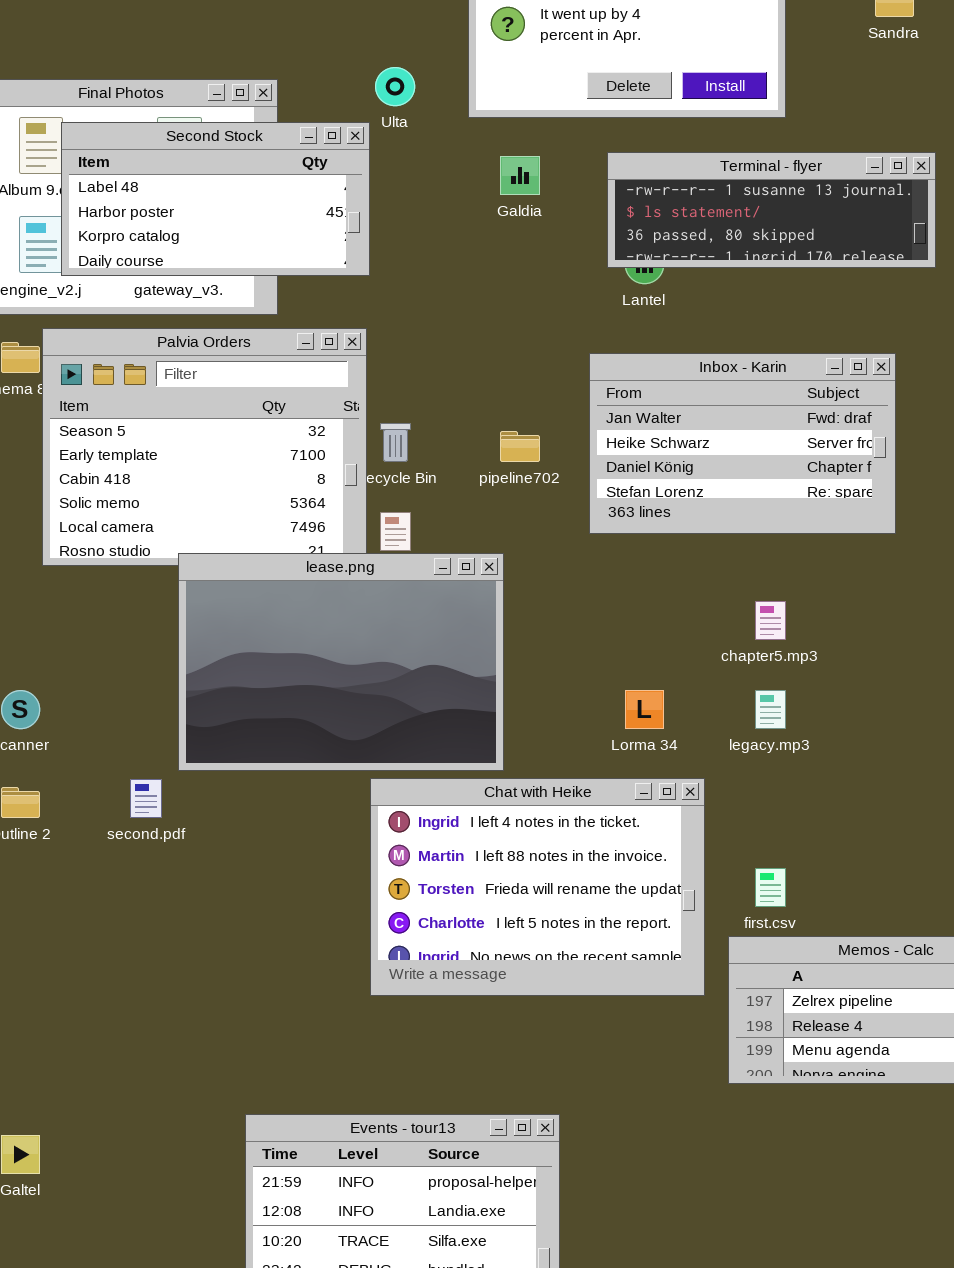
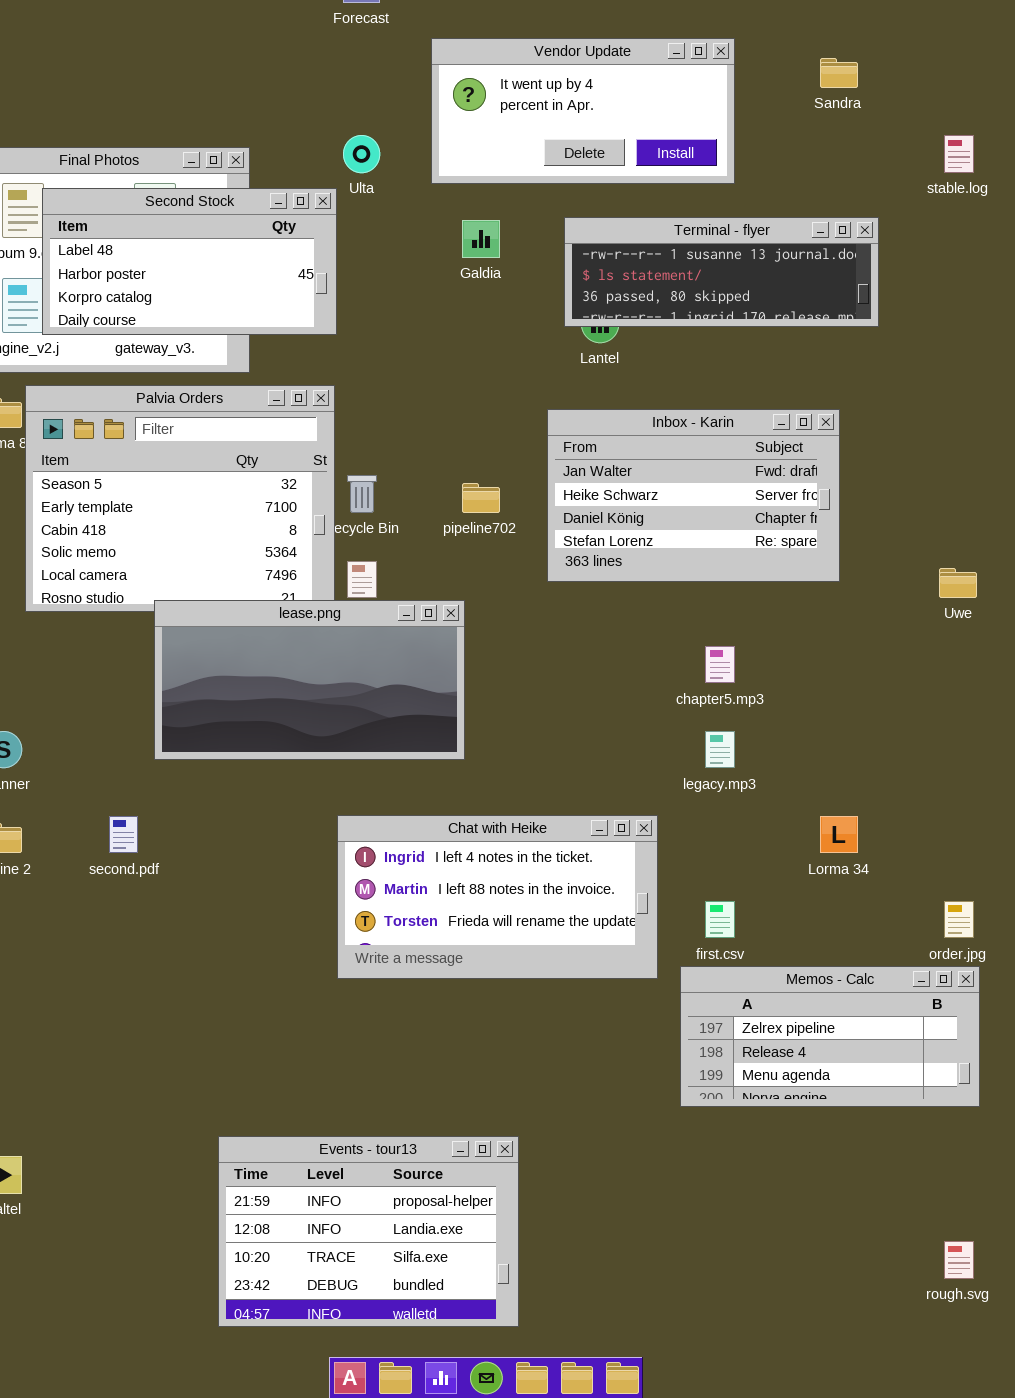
lease.png: [178,553,504,771] -> [154,600,465,760], resized
Lorma 34: [625,690,664,729] -> [820,816,858,853], moved
Chat with Heike: [370,778,705,996] -> [337,815,658,979], resized

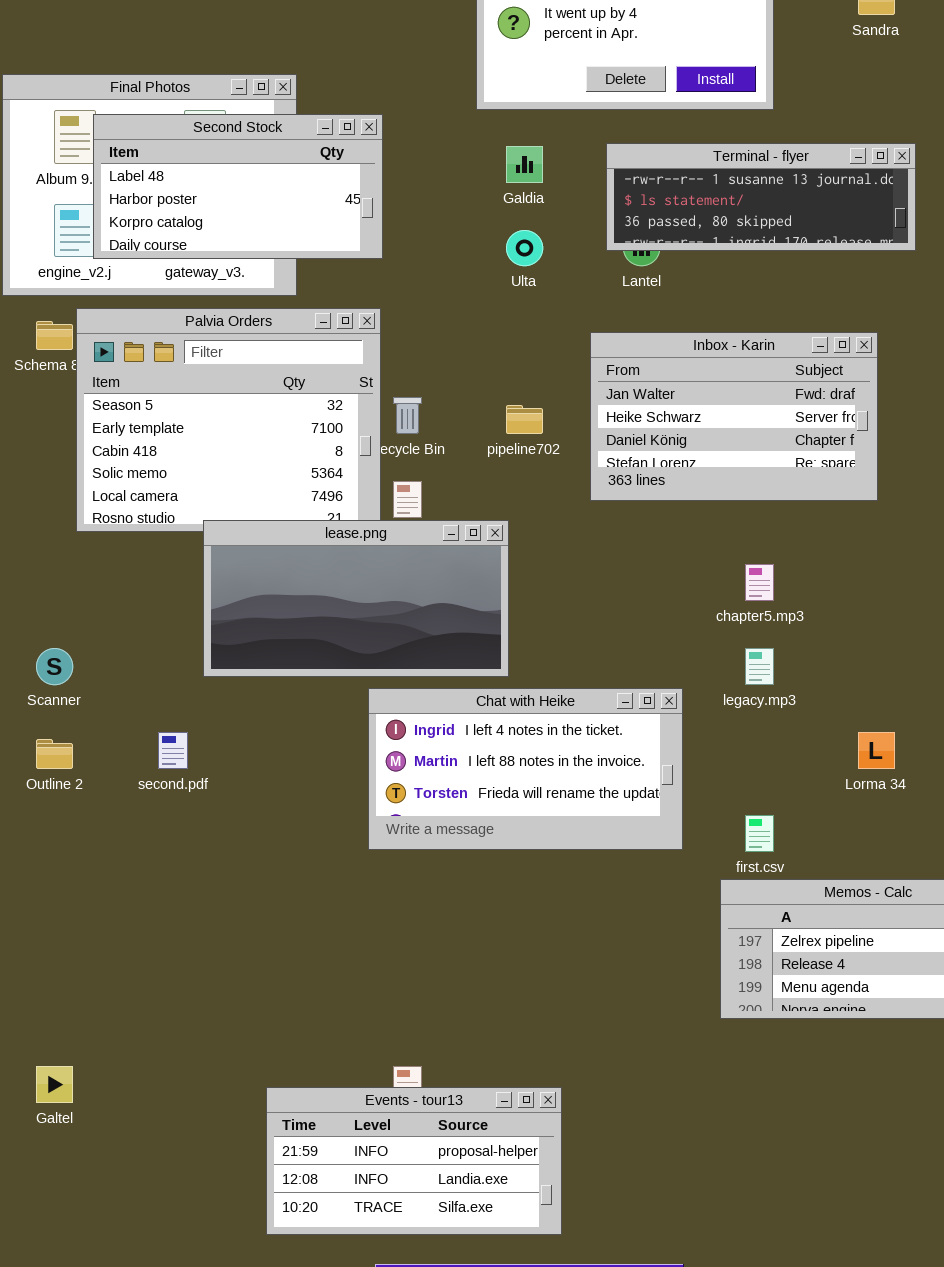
Ulta: [343,135,380,173] -> [506,230,543,266], moved
Chat with Heike: [337,815,658,979] -> [368,688,683,850], moved
Events - tour13: [218,1136,519,1327] -> [266,1087,562,1235], resized

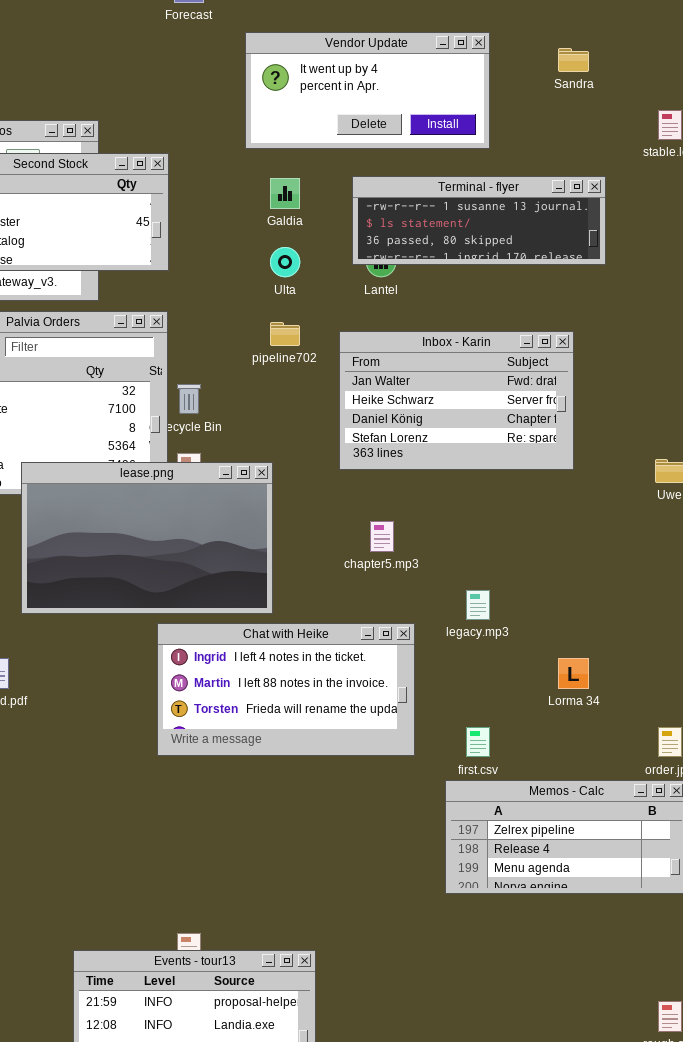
pipeline702: [506,405,543,434] -> [270,322,300,346], moved
lease.png: [203,520,509,677] -> [21,462,273,614], resized
chapter5.mp3: [745,564,774,601] -> [370,521,394,552], moved

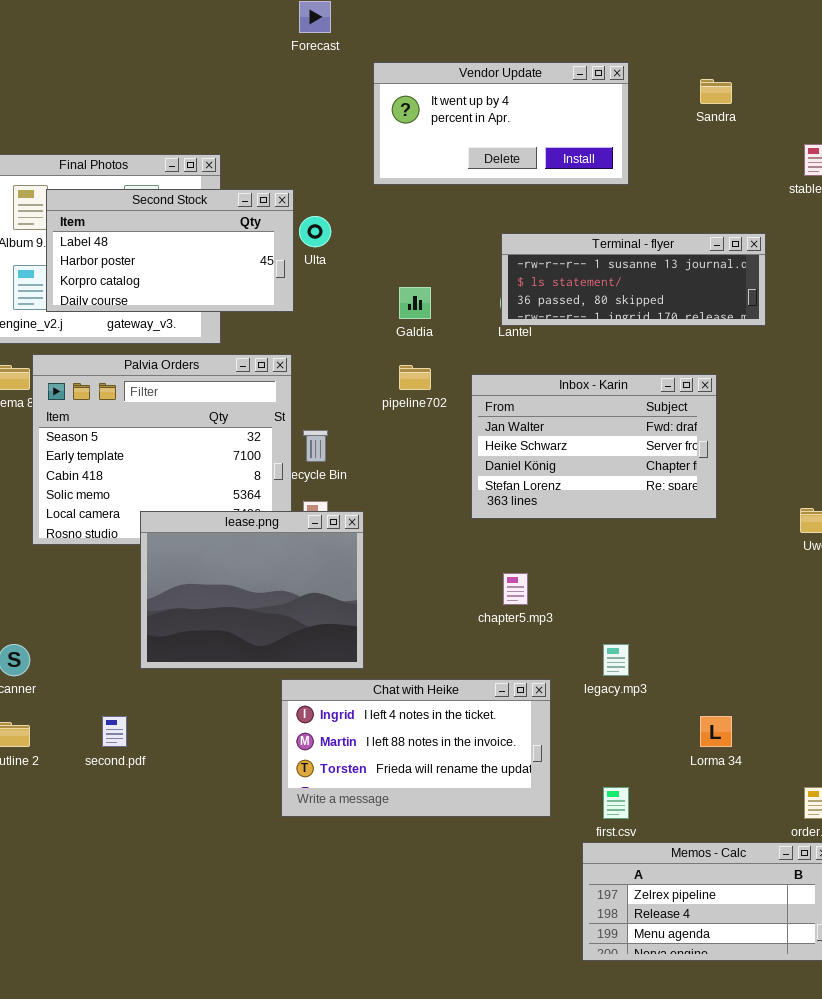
Terminal - flyer: [352,176,606,265] -> [501,233,766,326], moved
Galdia: [270,178,300,209] -> [399,287,431,319], moved
Ulta: [270,247,300,277] -> [299,216,331,247], moved
lease.png: [21,462,273,614] -> [140,511,364,669], resized

